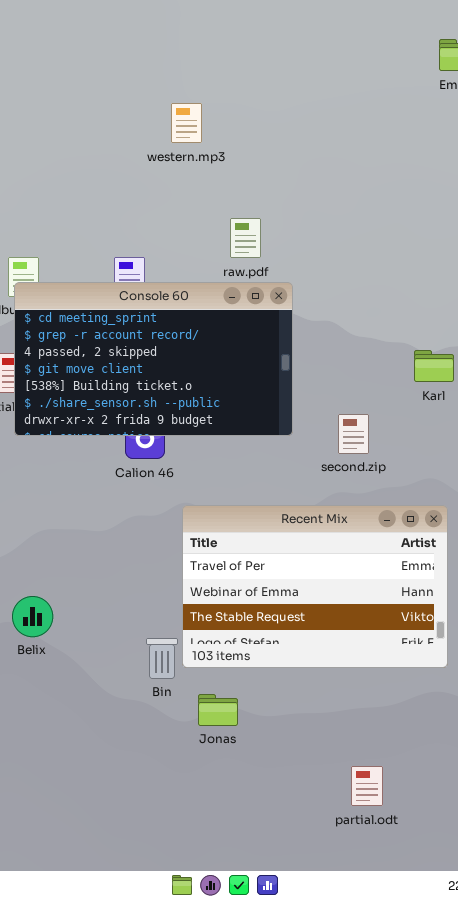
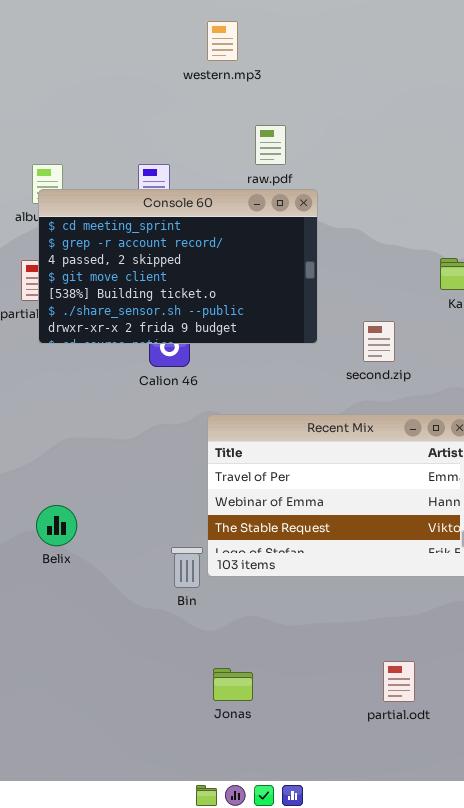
western.mp3: [171,103,202,143] -> [207,21,238,61], moved
Jonas: [198,694,238,726] -> [213,668,253,701], moved
partial.odt: [351,766,383,806] -> [383,661,415,702], moved

